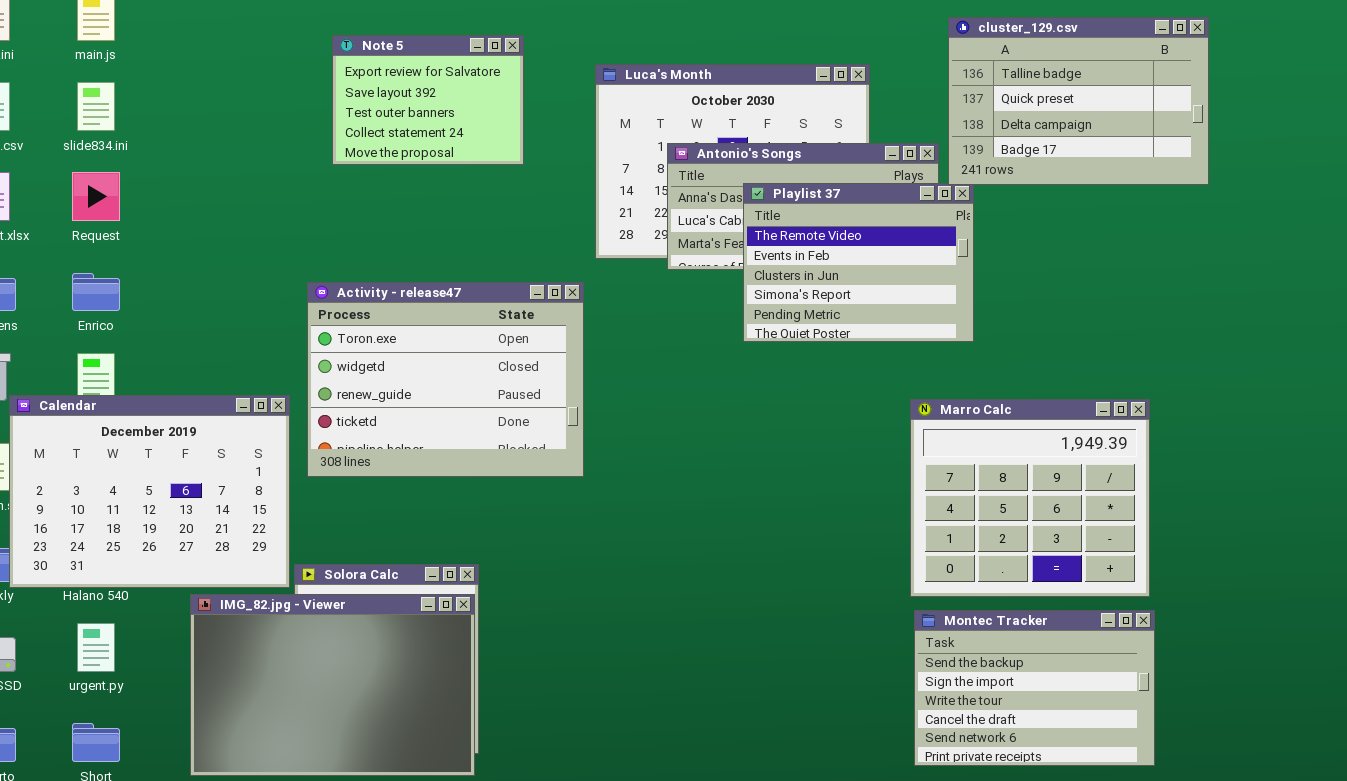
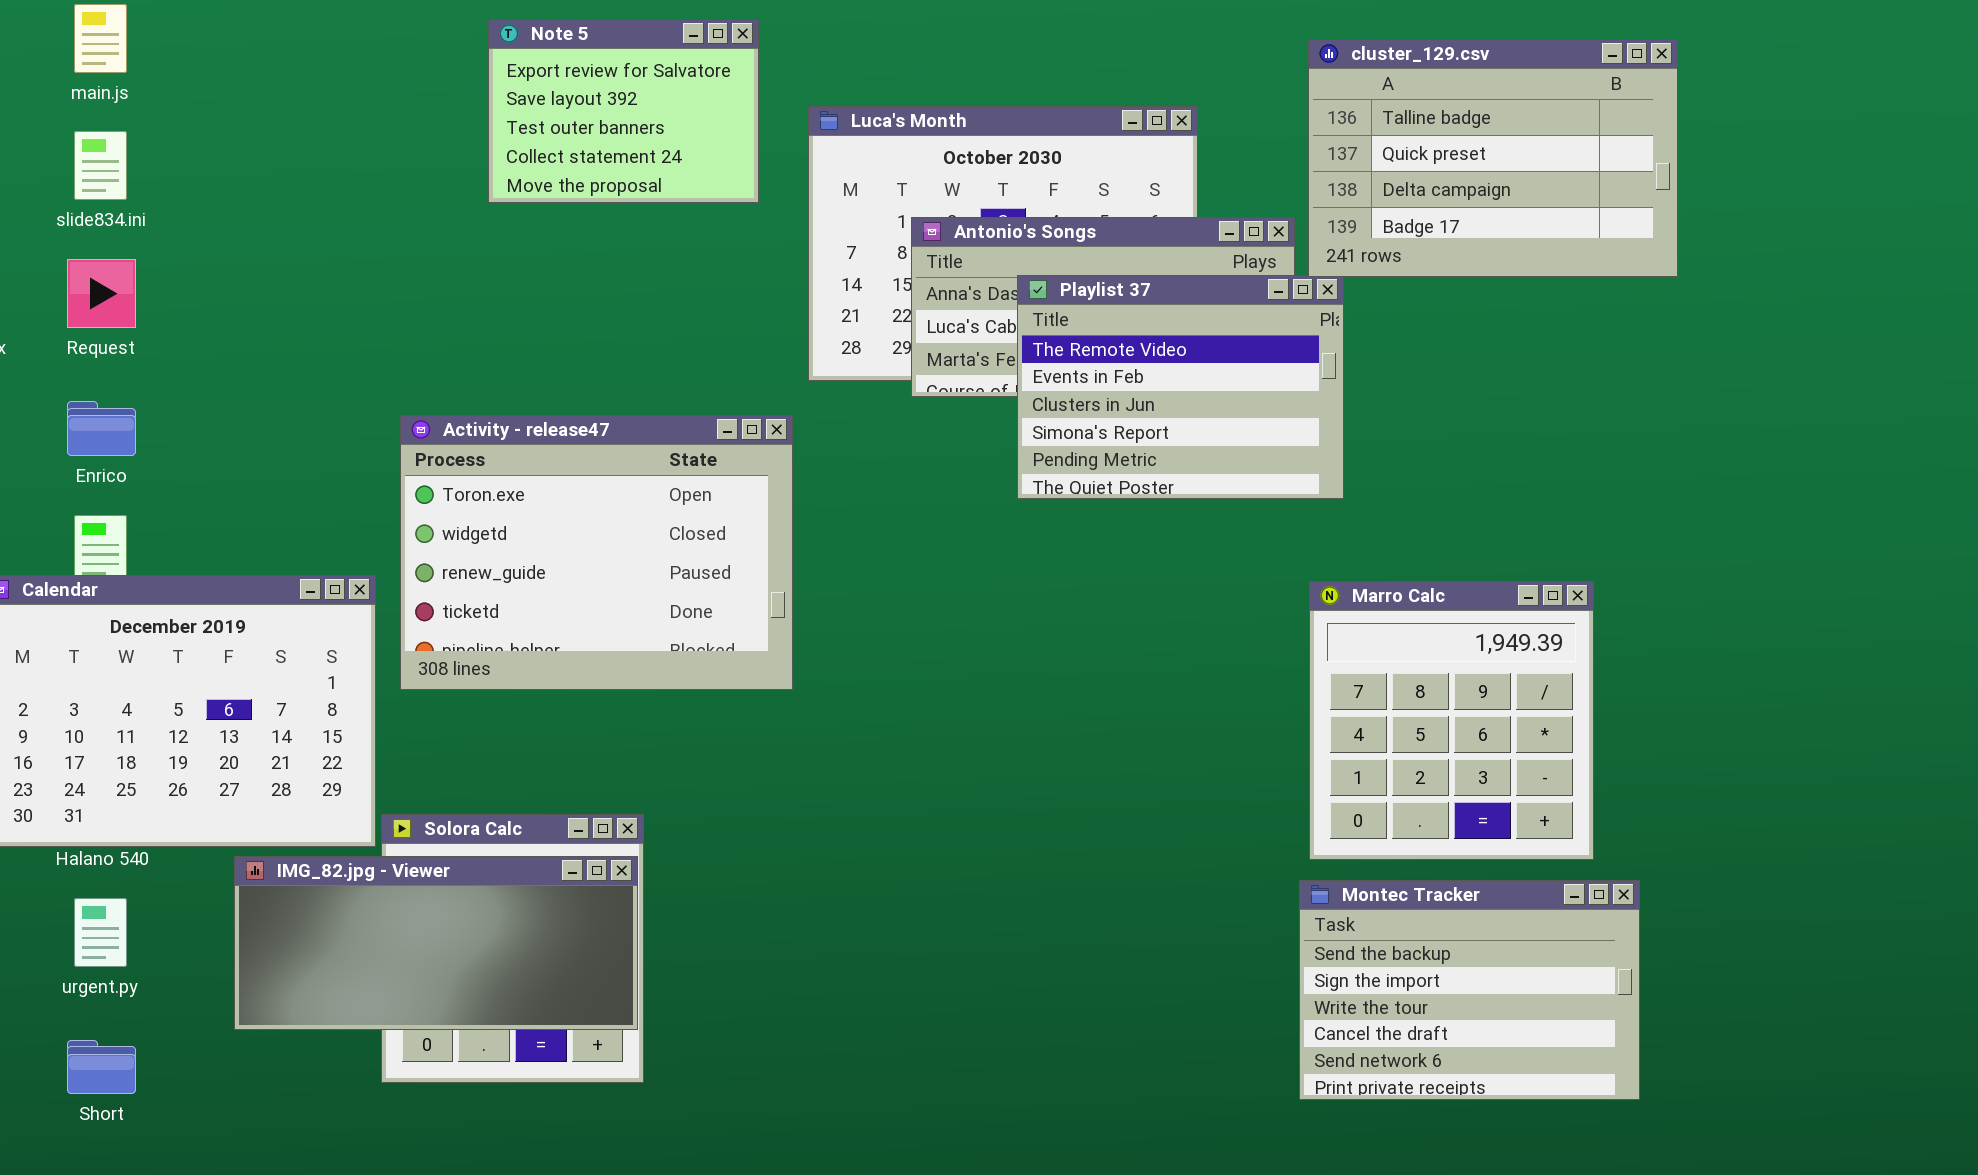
Note 5: [332,35,524,165] -> [488,19,759,203], moved
Marro Calc: [910,399,1150,597] -> [1309,581,1594,860], resized
IMG_82.jpg - Viewer: [190,594,475,776] -> [234,856,638,1030], resized
Montec Tracker: [914,610,1155,766] -> [1299,880,1640,1100], moved

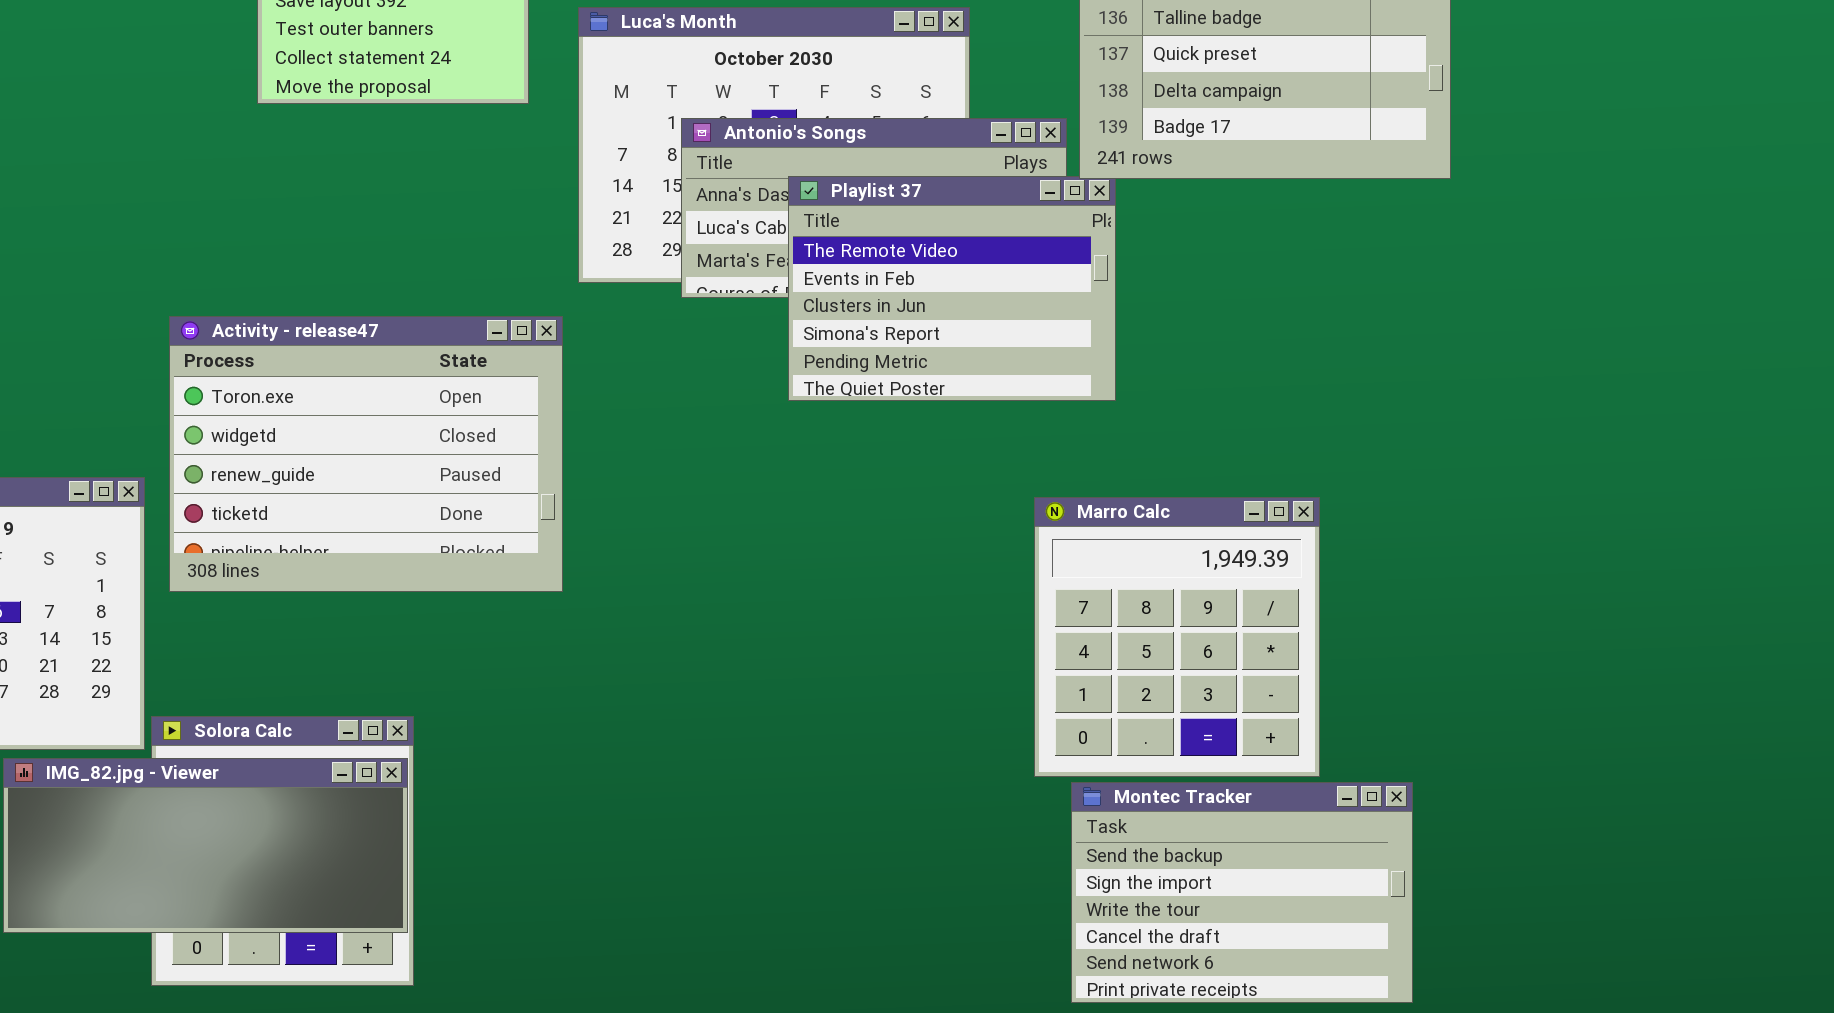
Marro Calc: [1309,581,1594,860] -> [1034,497,1320,777], moved

